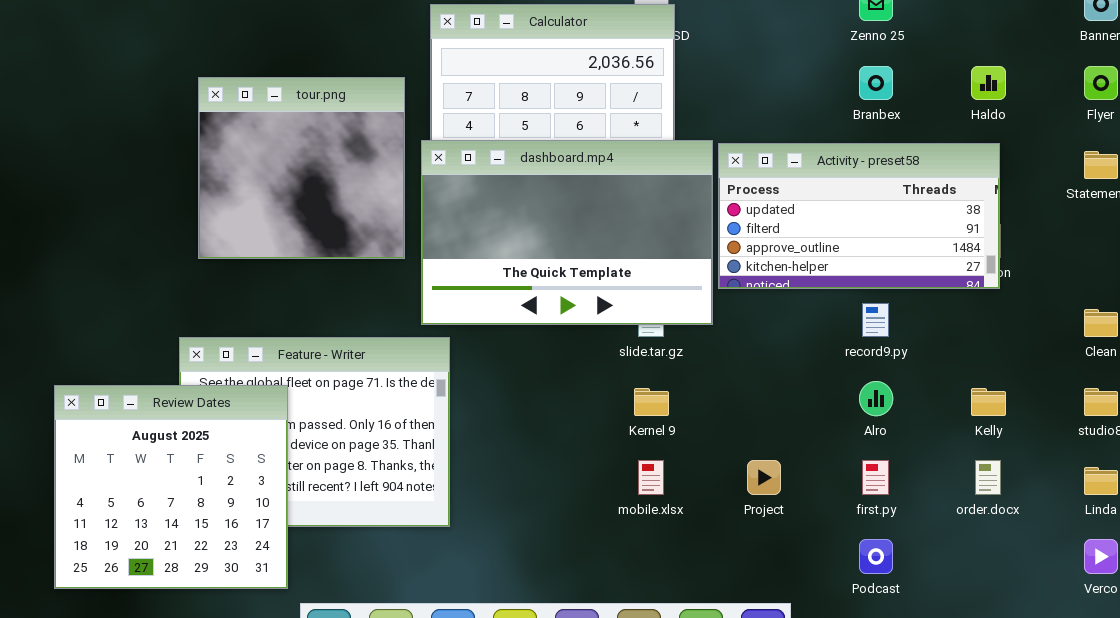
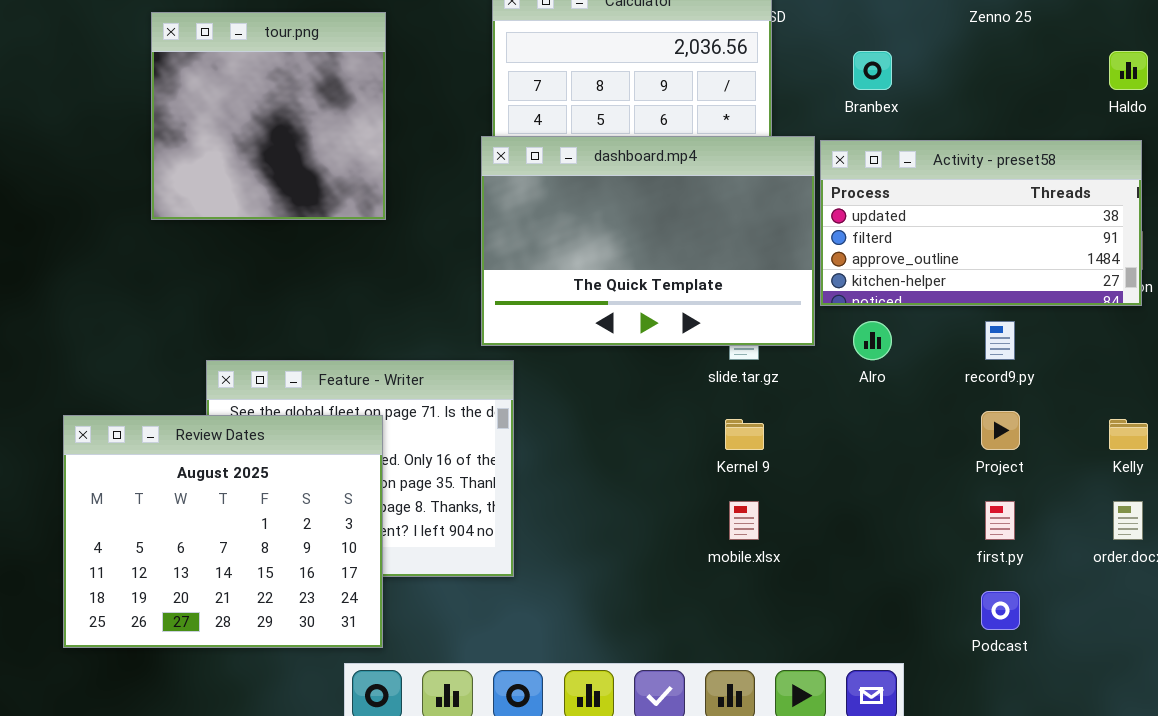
Branbex: [859,66,893,100] -> [853,51,892,90], moved
tour.png: [198,77,405,259] -> [151,12,386,220], moved
Alro: [859,381,893,416] -> [853,321,892,360], moved
Review Dates: [54,385,288,589] -> [63,415,383,648], resized
Project: [747,460,781,495] -> [981,411,1020,450], moved

